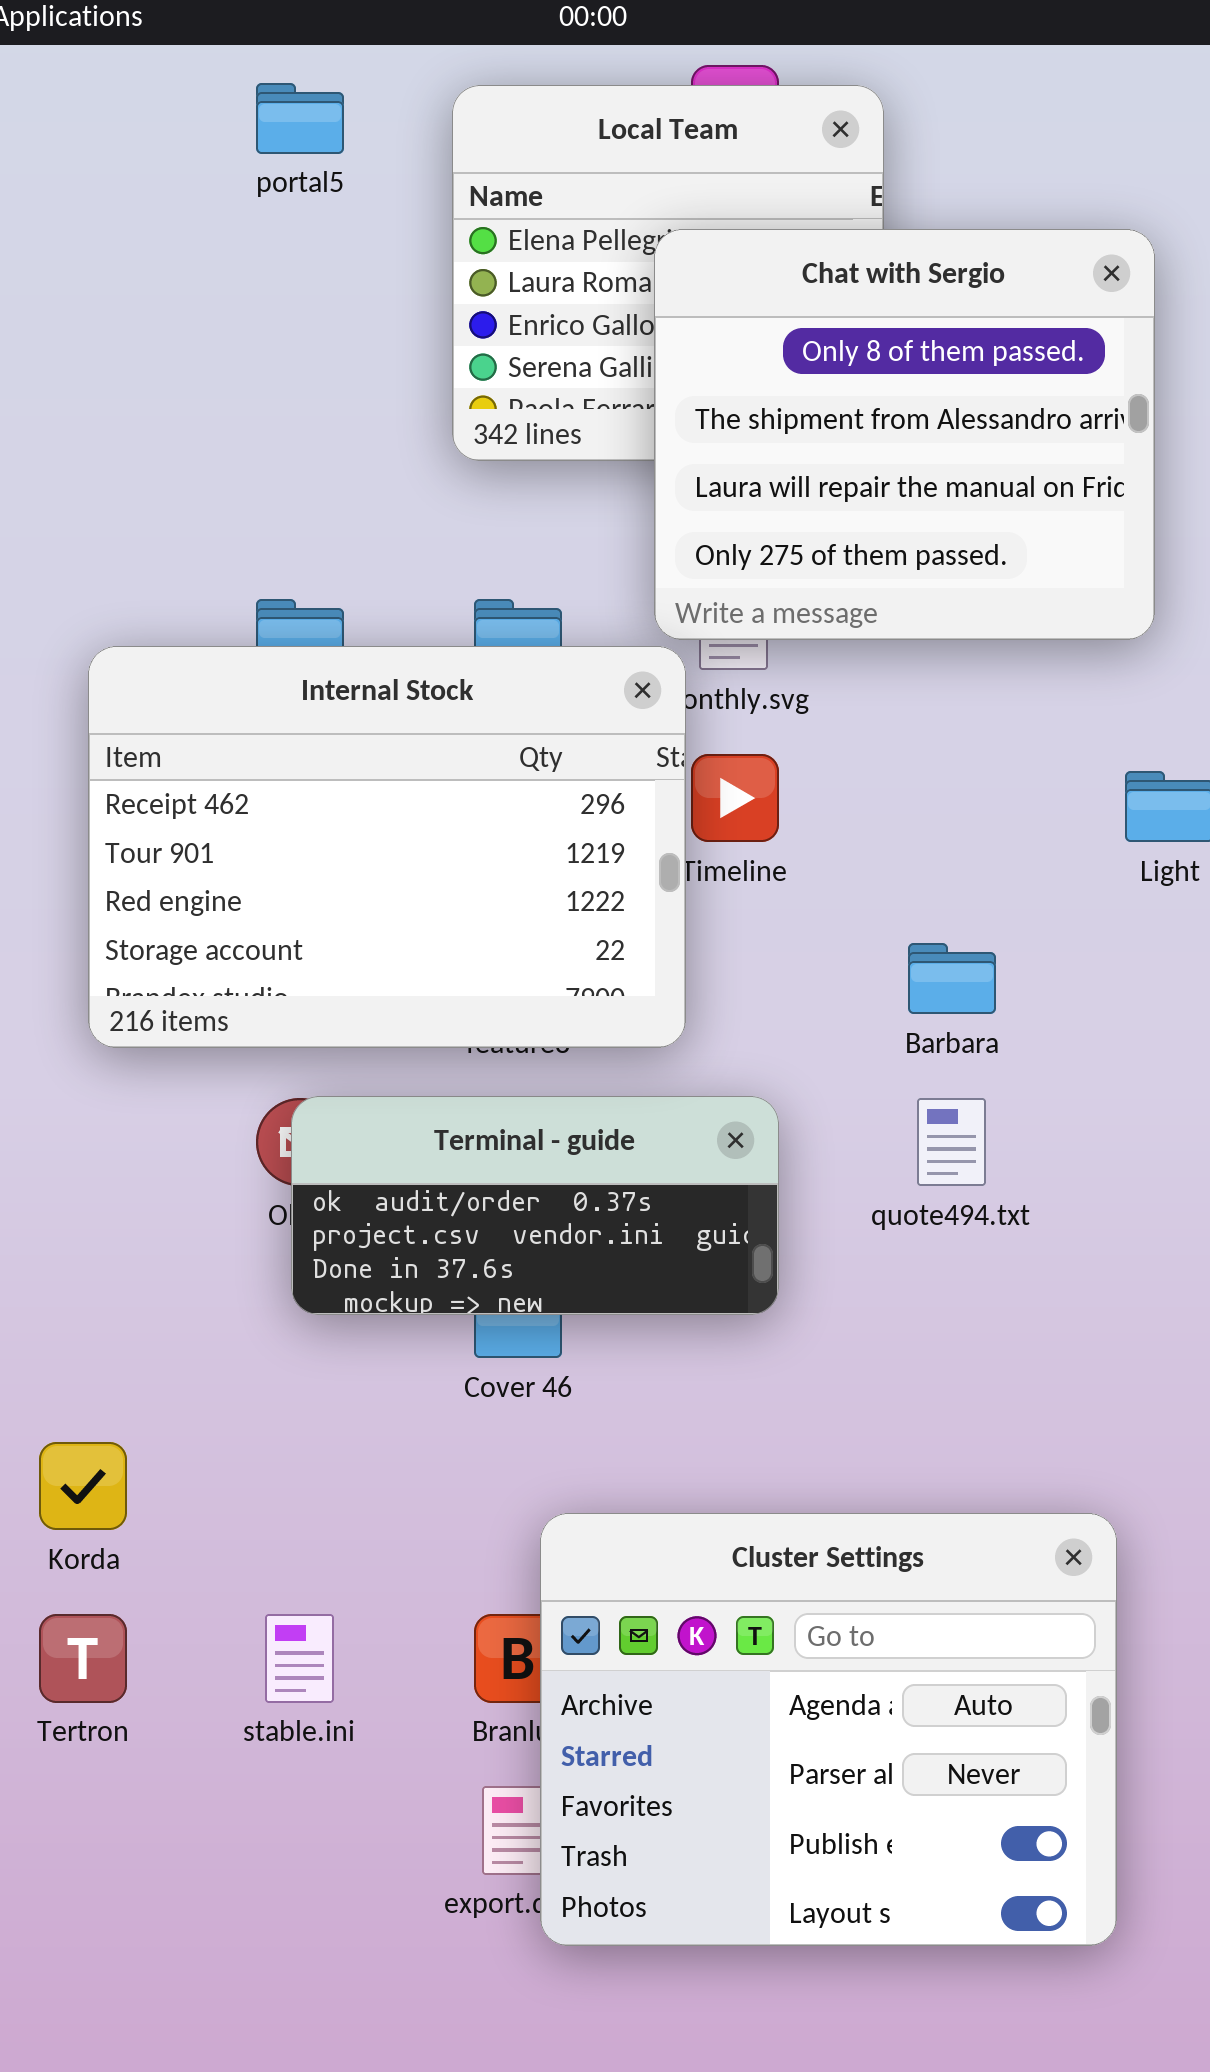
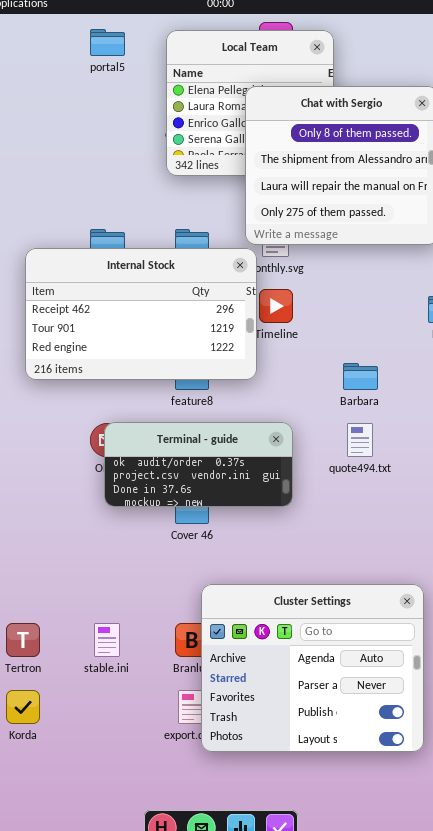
Internal Stock: [88,646,686,1048] -> [25,248,257,380], resized
Korda: [39,1442,127,1530] -> [6,690,40,724], moved

